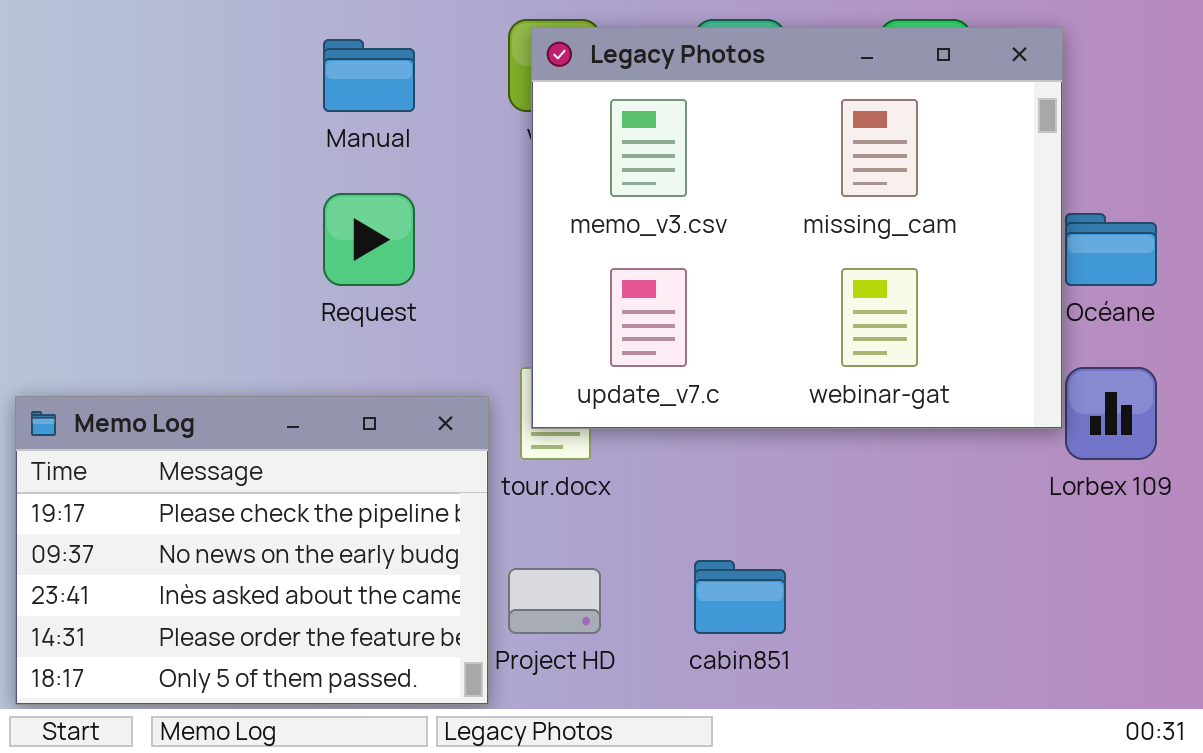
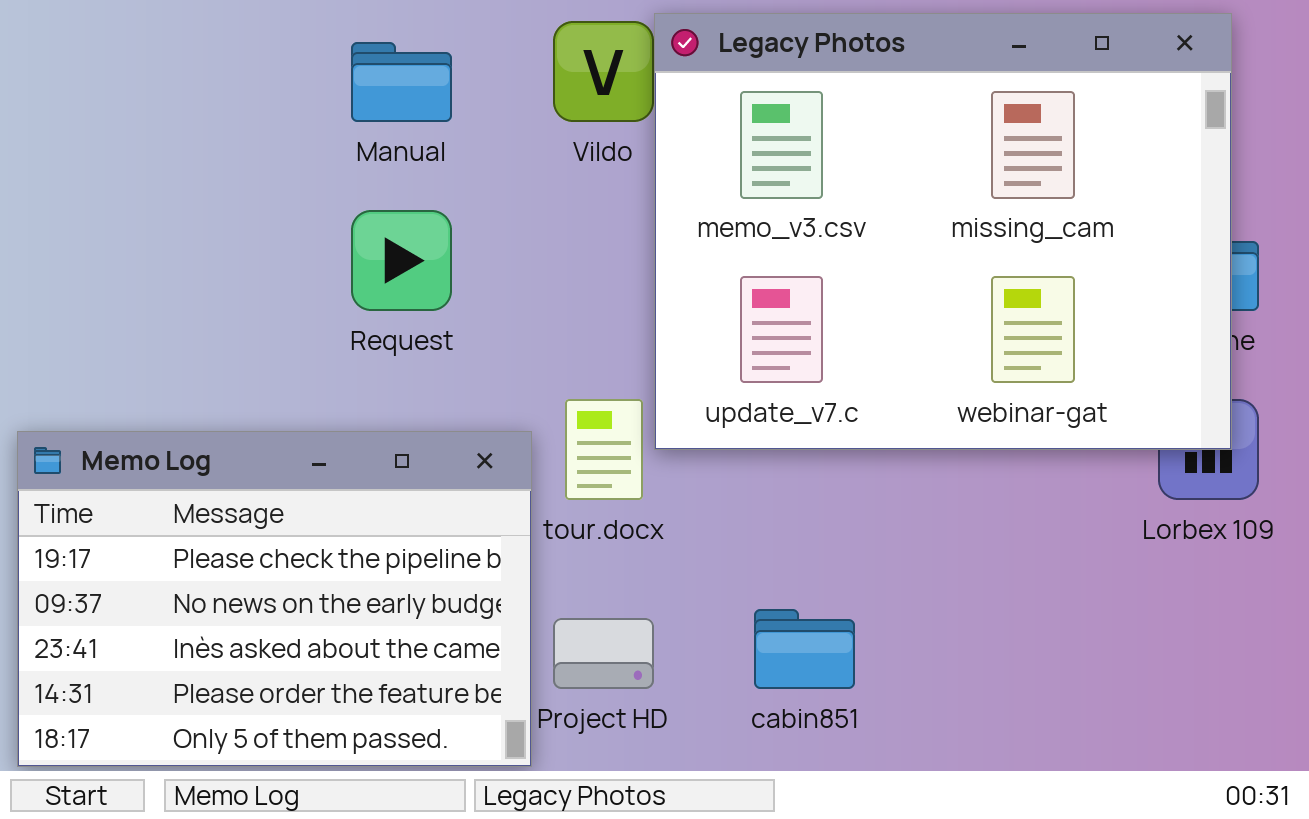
Legacy Photos: [531,27,1063,429] -> [654,13,1232,450], moved

